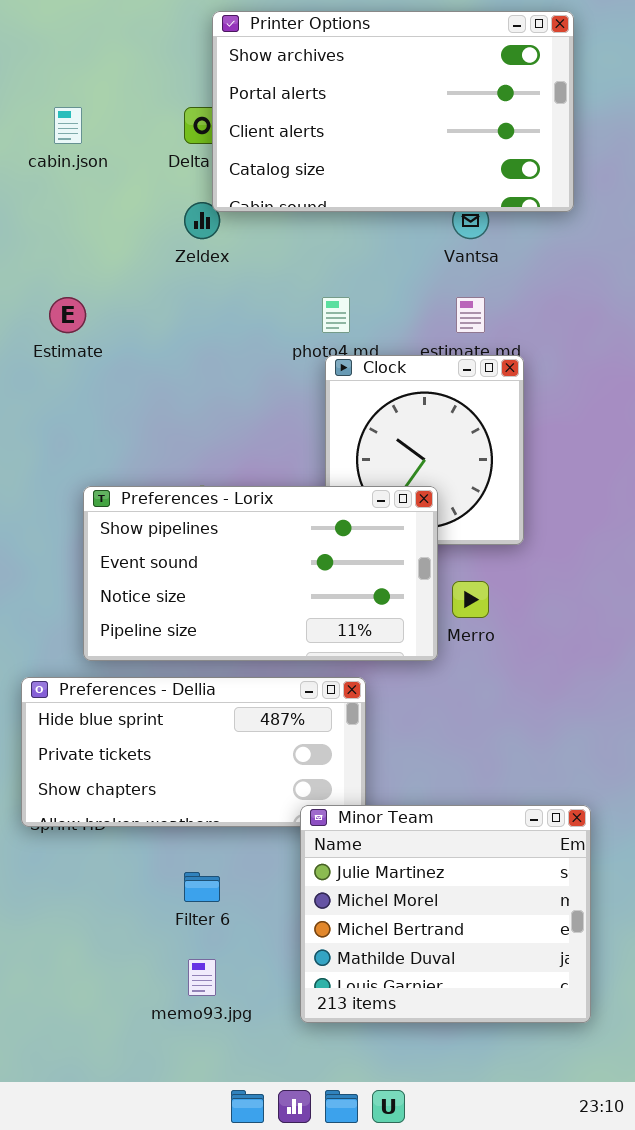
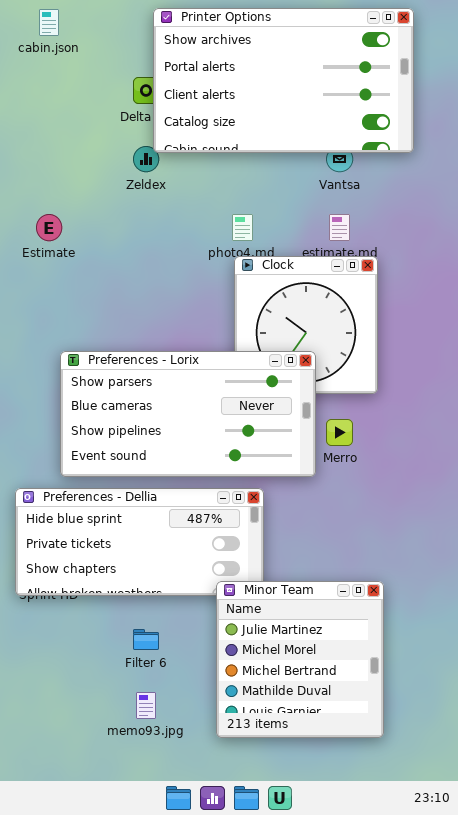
cabin.json: [54,107,82,144] -> [39,9,59,36], moved
Preferences - Lorix: [83,486,438,661] -> [60,351,316,477], scrolled up 2 rows
Minor Team: [300,805,591,1023] -> [216,581,384,738], resized

